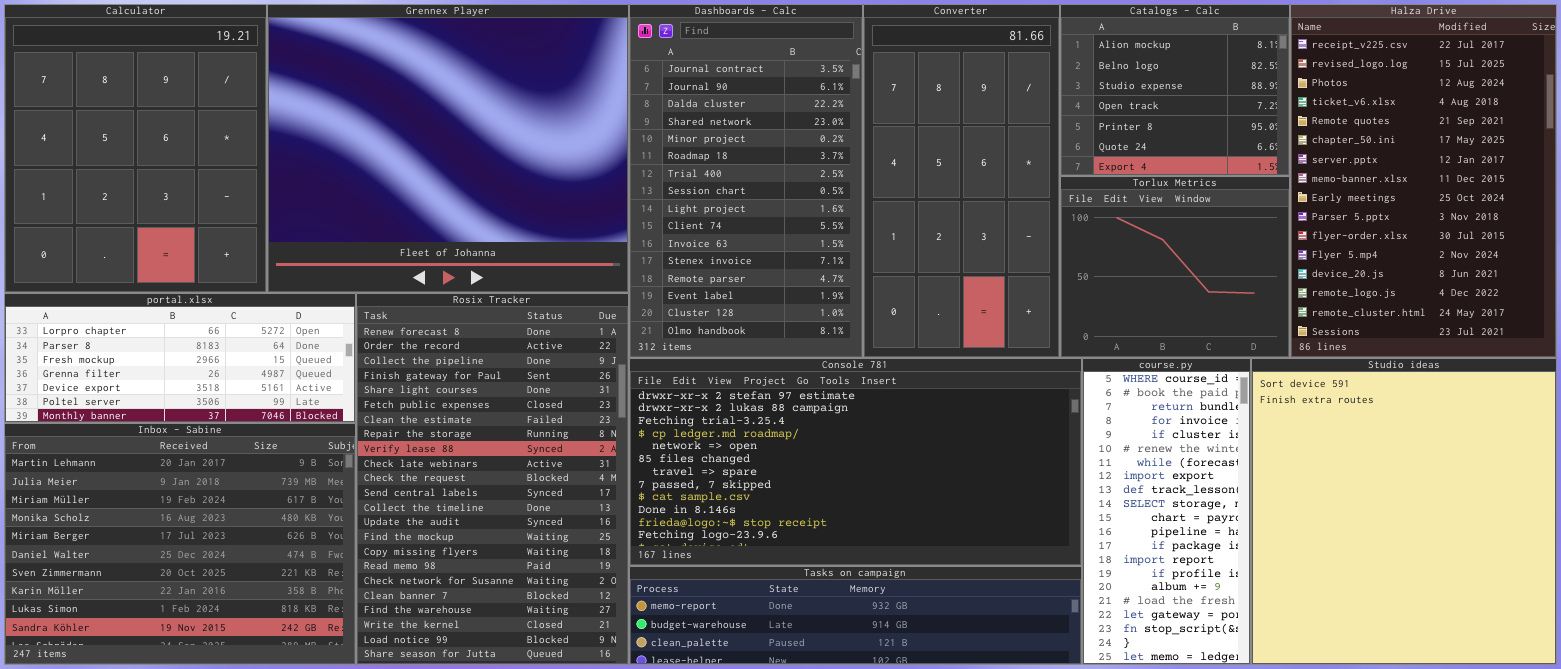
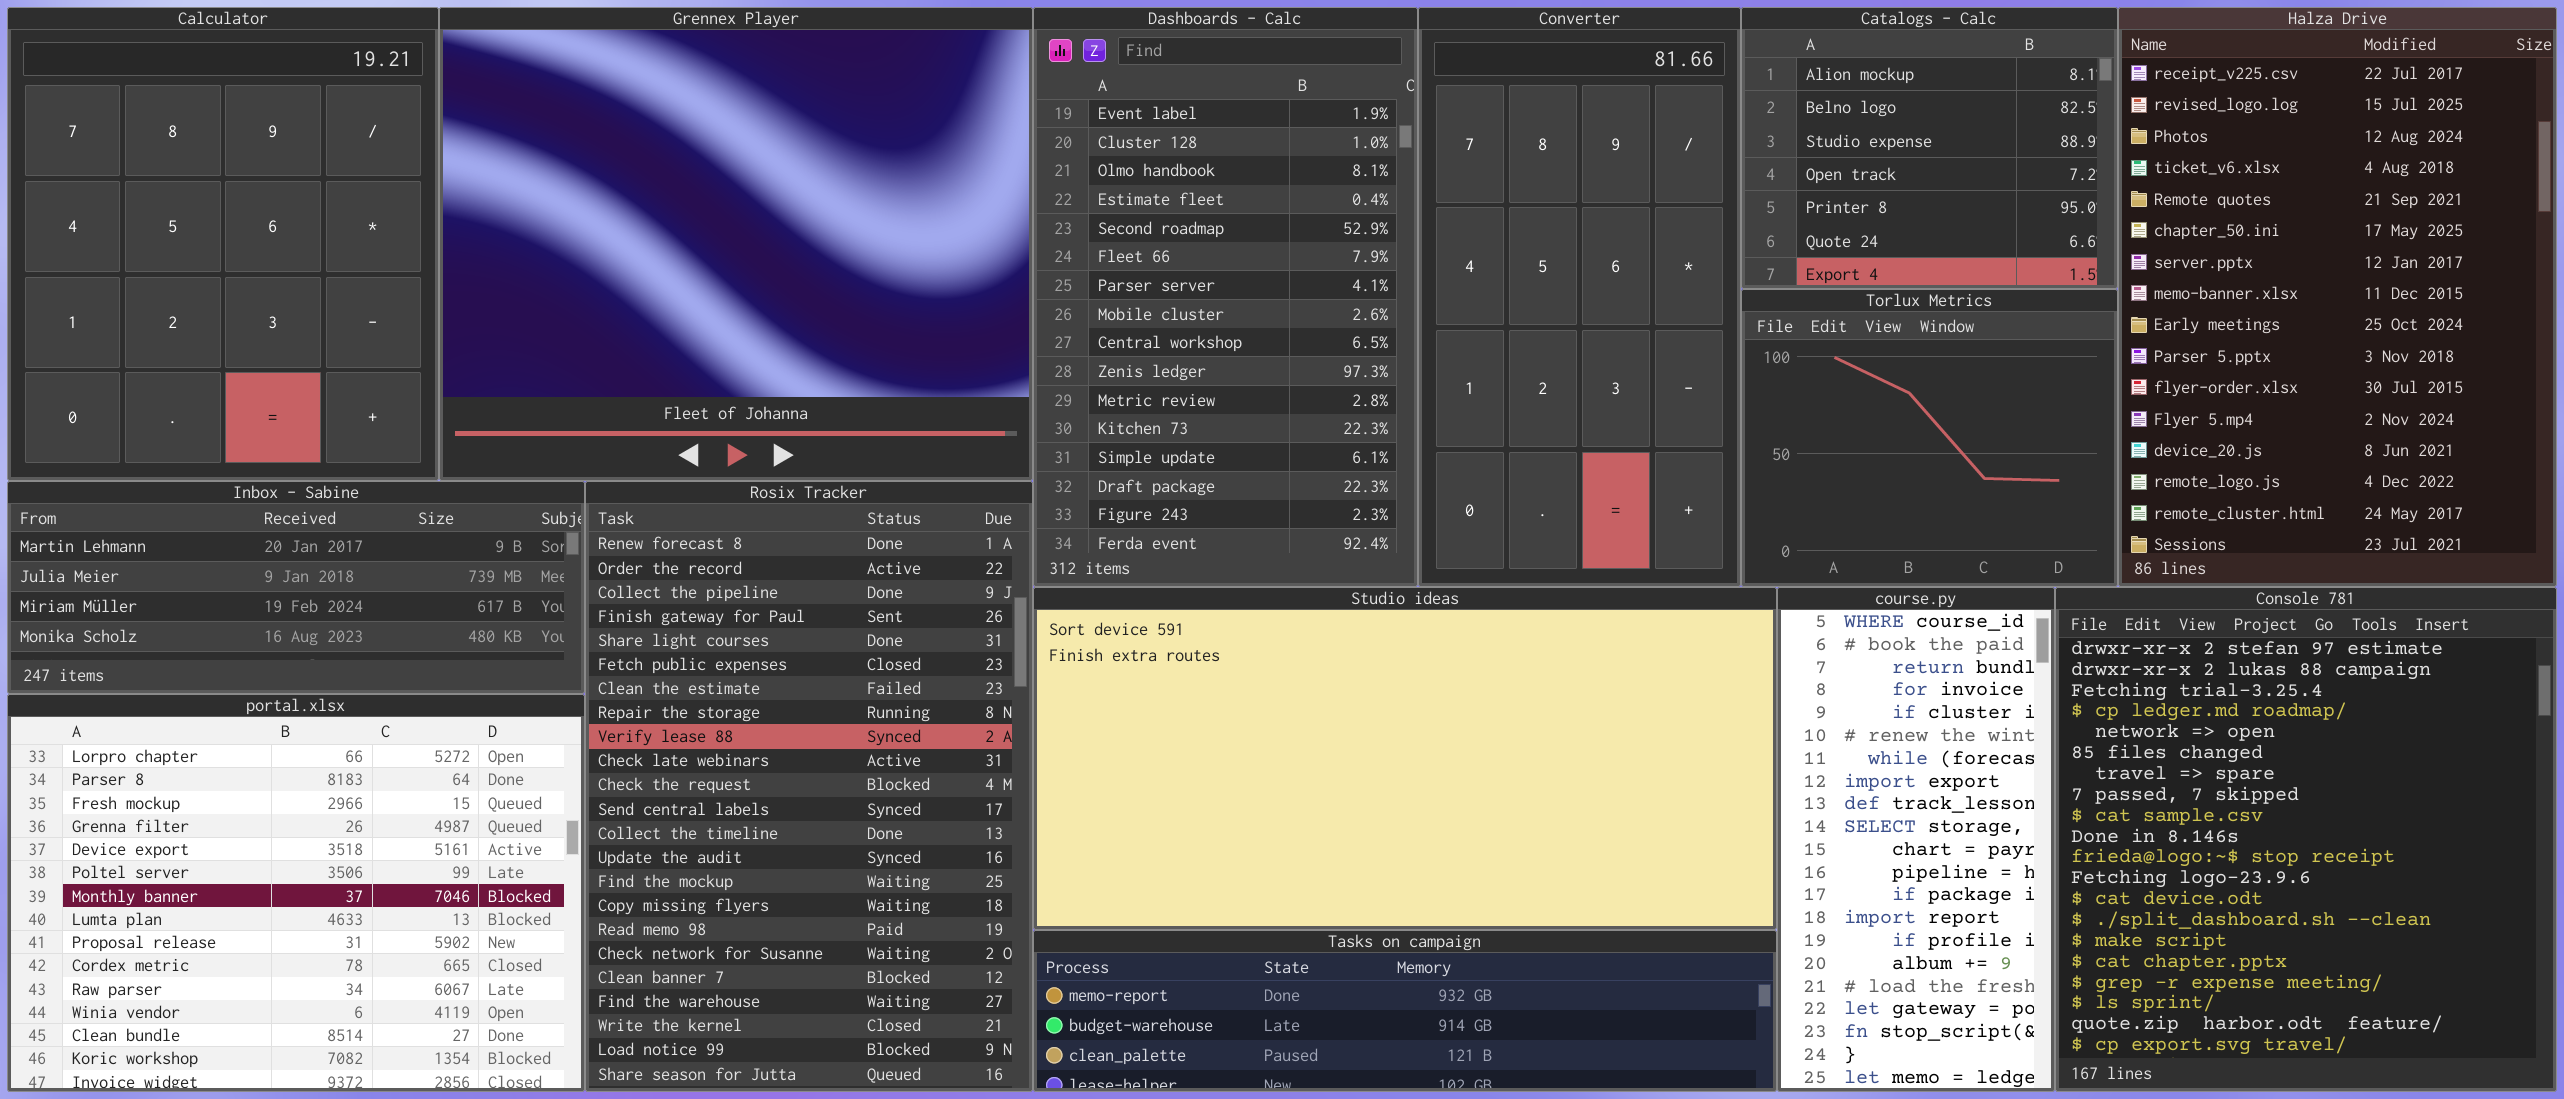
Dashboards - Calc: [629,4,863,358] -> [1033,7,1418,587], scrolled down 13 rows
portal.xlsx: [4,293,356,423] -> [7,694,585,1092], moved, resized
Console 781: [629,358,1082,566] -> [2055,587,2557,1092], moved, resized
Studio ideas: [1251,358,1557,665] -> [1033,587,1777,930], moved, resized
Inbox - Sabine: [4,423,356,665] -> [7,481,585,694], moved, resized

